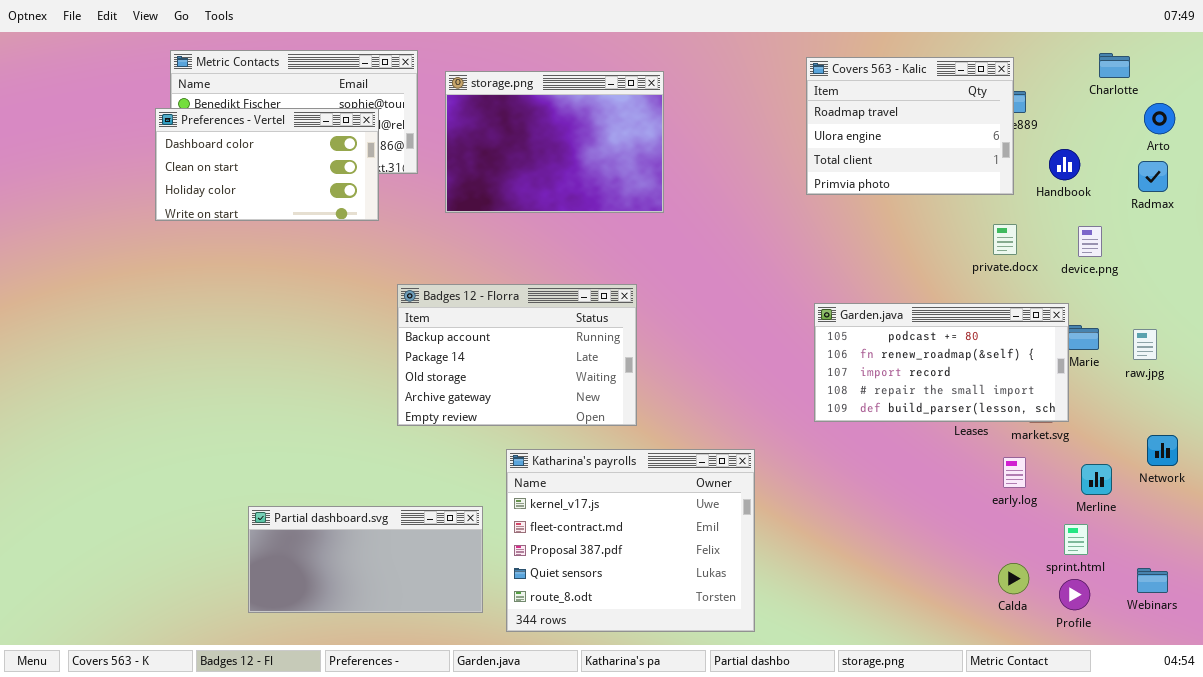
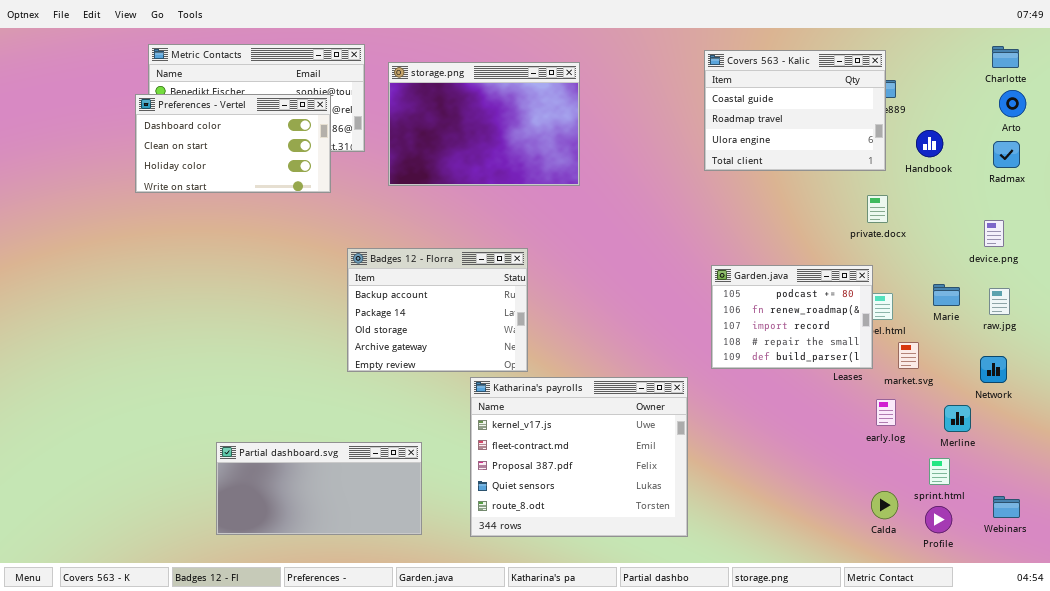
Charlotte: [1099,53,1130,78] -> [992,46,1019,68], moved
Covers 563 - Kalic: [806,57,1014,195] -> [704,50,886,171], scrolled up 1 row
device.png: [1078,226,1102,257] -> [984,220,1004,247], moved
Badges 12 - Florra: [397,284,637,426] -> [347,248,528,372], resized
Garden.java: [814,303,1069,422] -> [711,265,873,369], resized
Network: [1147,435,1178,466] -> [980,356,1007,383], moved
Katharina's payrolls: [506,449,755,632] -> [470,377,688,537], moved

